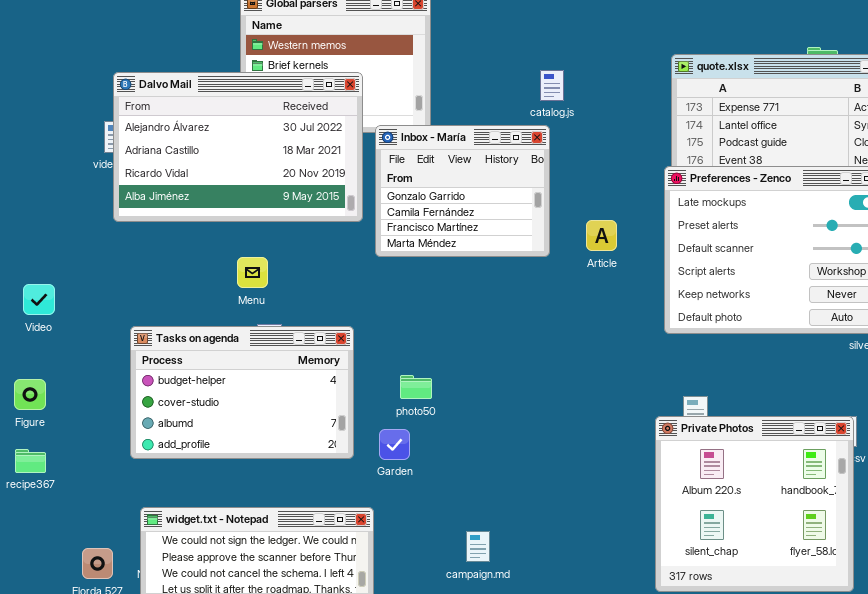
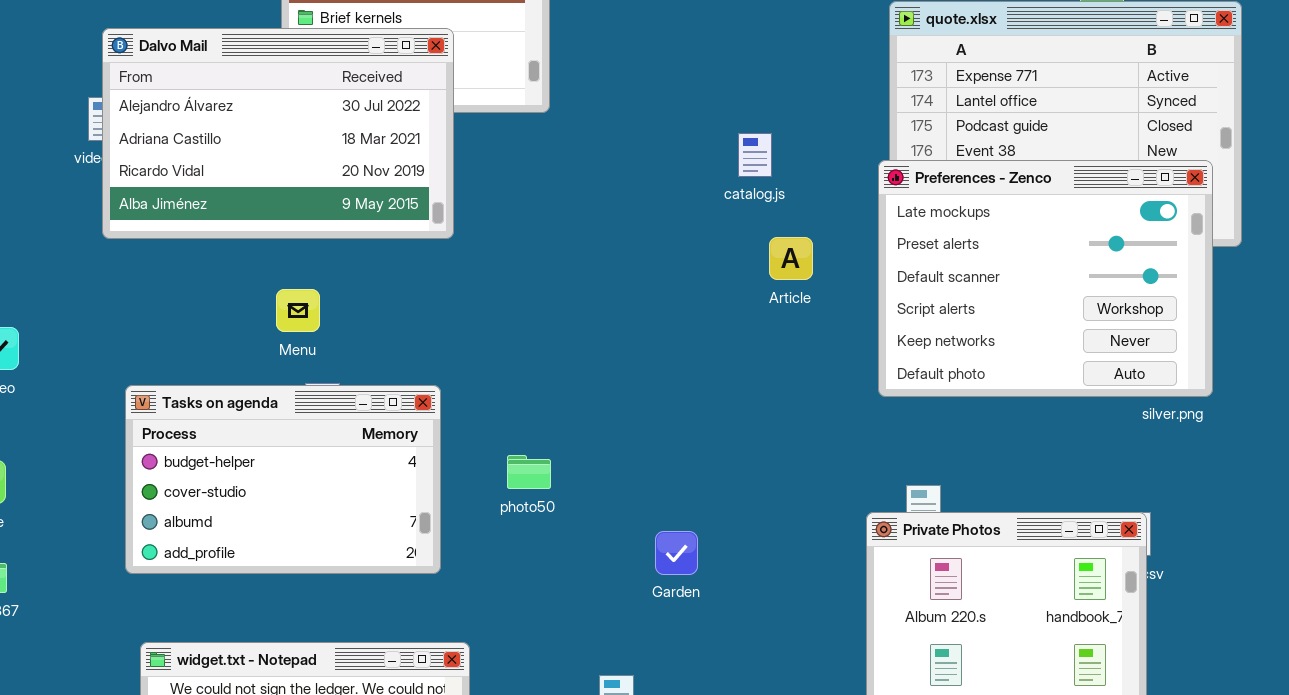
catalog.js: [540,70,564,101] -> [738,133,772,177], moved
Inbox - María: [375,125,550,257] -> none, closed
Garden: [379,429,410,460] -> [655,531,698,575], moved

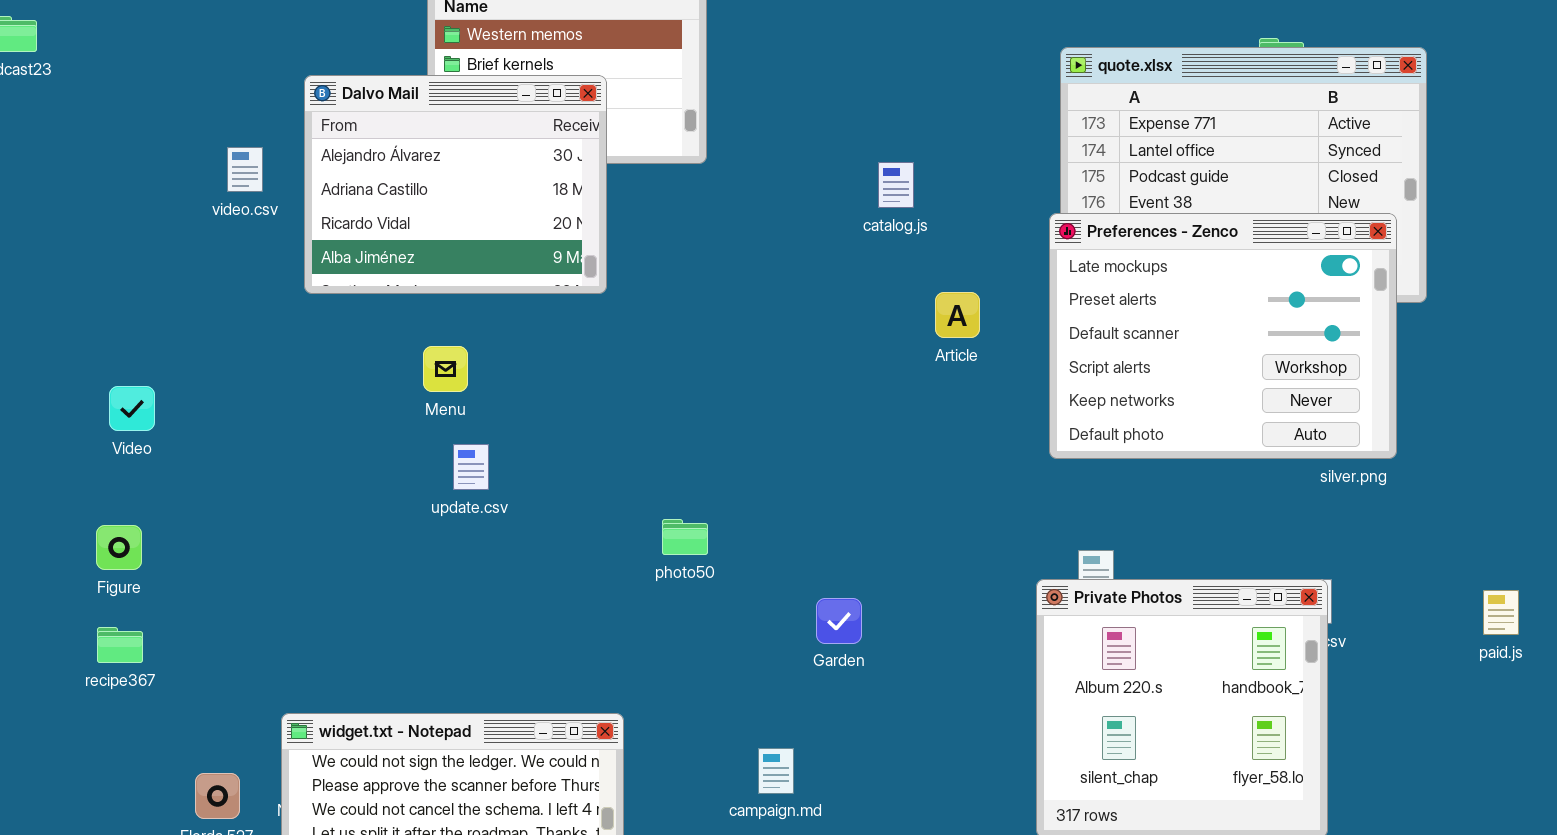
Dalvo Mail: [102,28,454,239] -> [304,75,607,294], resized
catalog.js: [738,133,772,177] -> [878,162,914,208], moved
Tasks on agenda: [125,385,441,574] -> none, closed

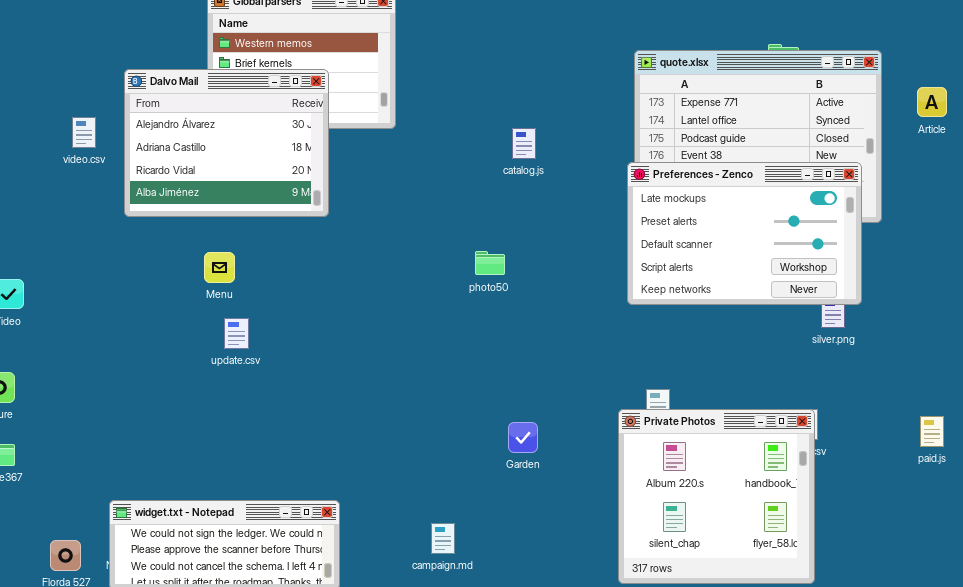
Preferences - Zenco: [1049,213,1397,459] -> [627,162,862,305], resized
Article: [935,292,980,338] -> [917,87,947,117], moved
photo50: [662,519,708,555] -> [475,251,505,275], moved
Garden: [816,598,862,644] -> [508,422,538,453], moved

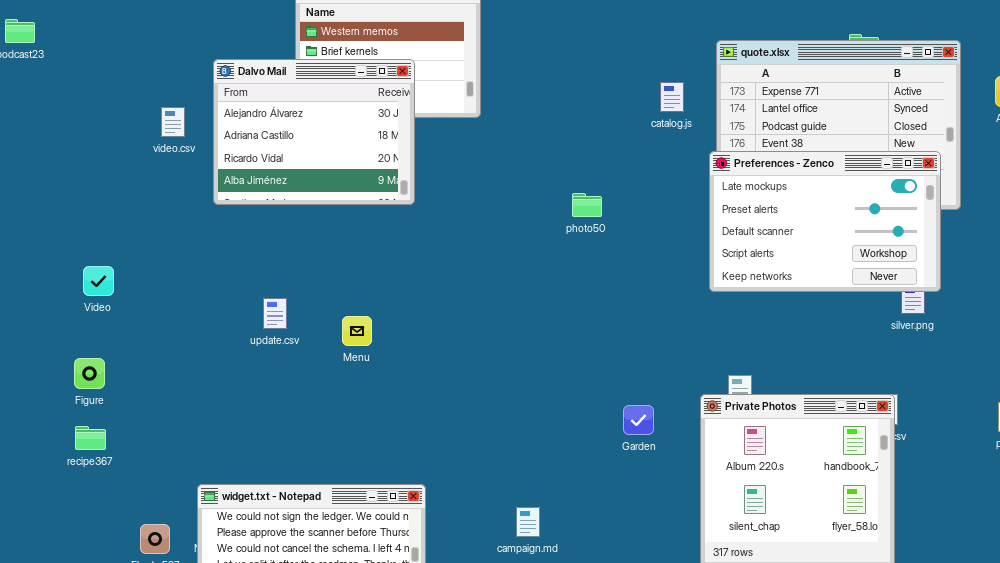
catalog.js: [512,128,536,159] -> [660,82,684,112], moved
photo50: [475,251,505,275] -> [572,193,602,217], moved
Menu: [204,252,235,283] -> [342,316,372,346], moved
update.csv: [224,318,249,349] -> [263,298,287,329], moved
Garden: [508,422,538,453] -> [623,405,654,435], moved

